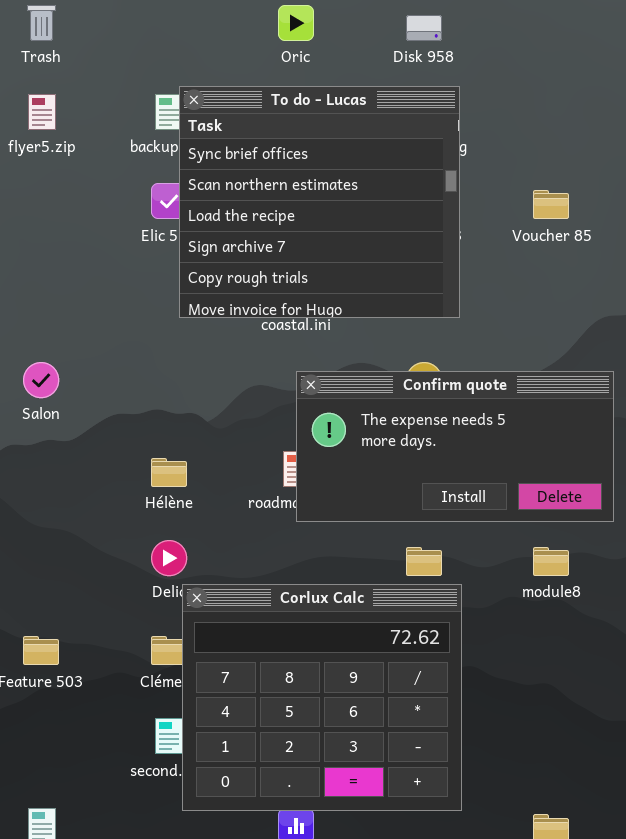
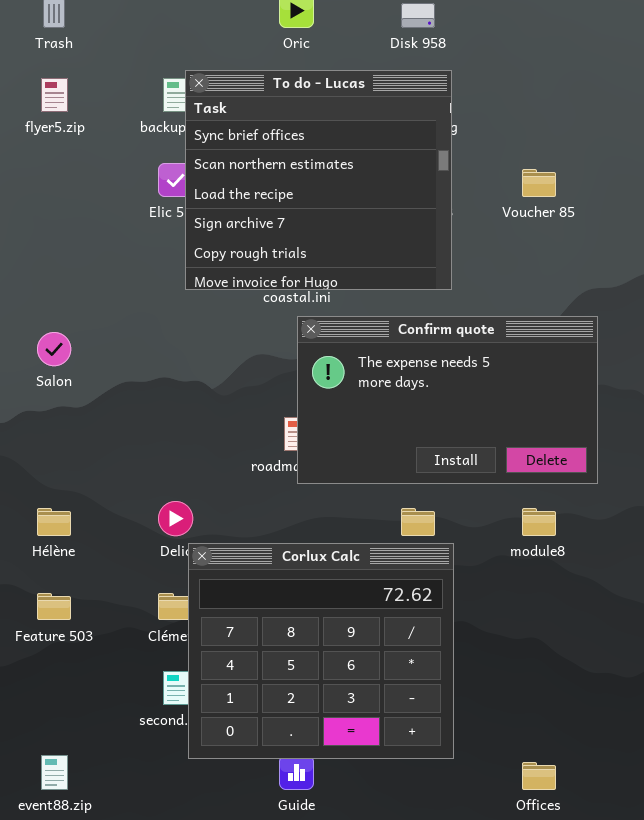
Confirm quote: [296,371,614,522] -> [297,316,598,484], resized
Hélène: [151,458,187,487] -> [37,508,71,536], moved

